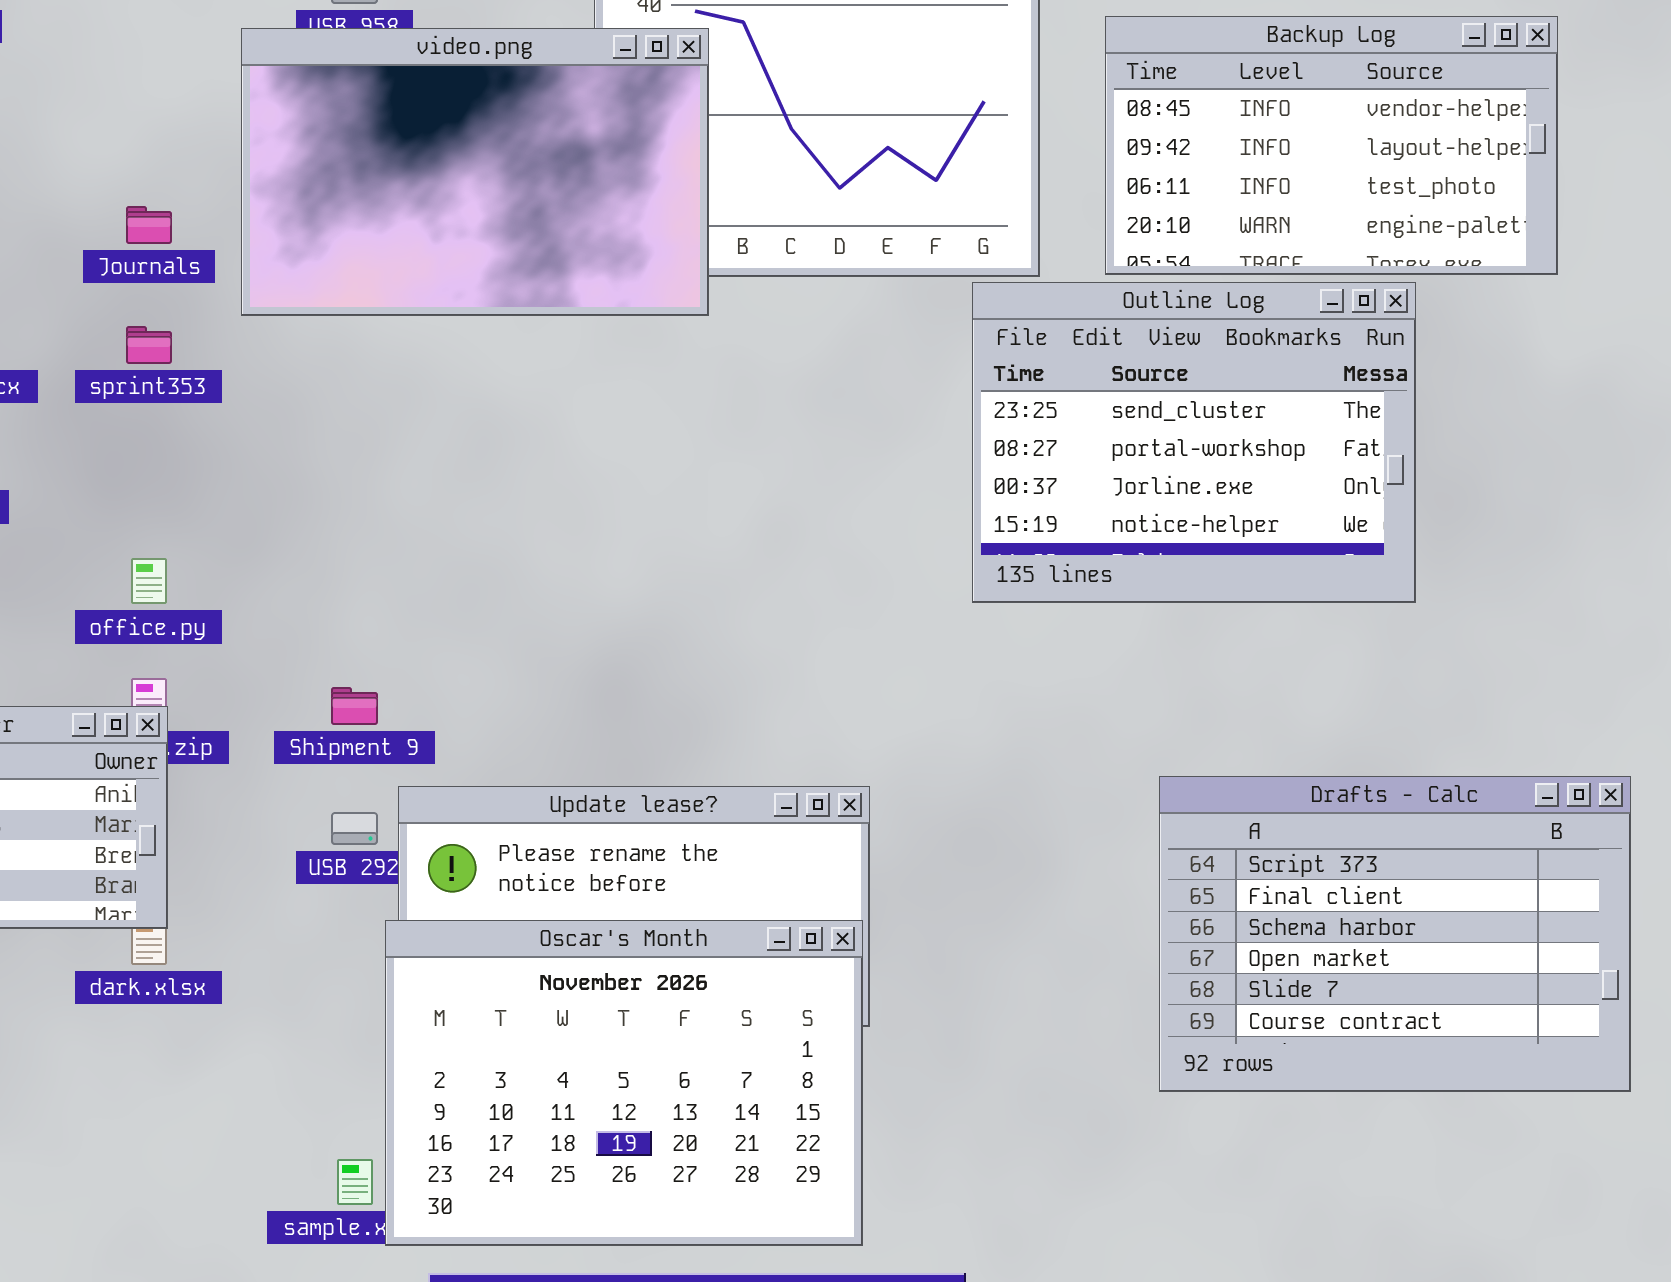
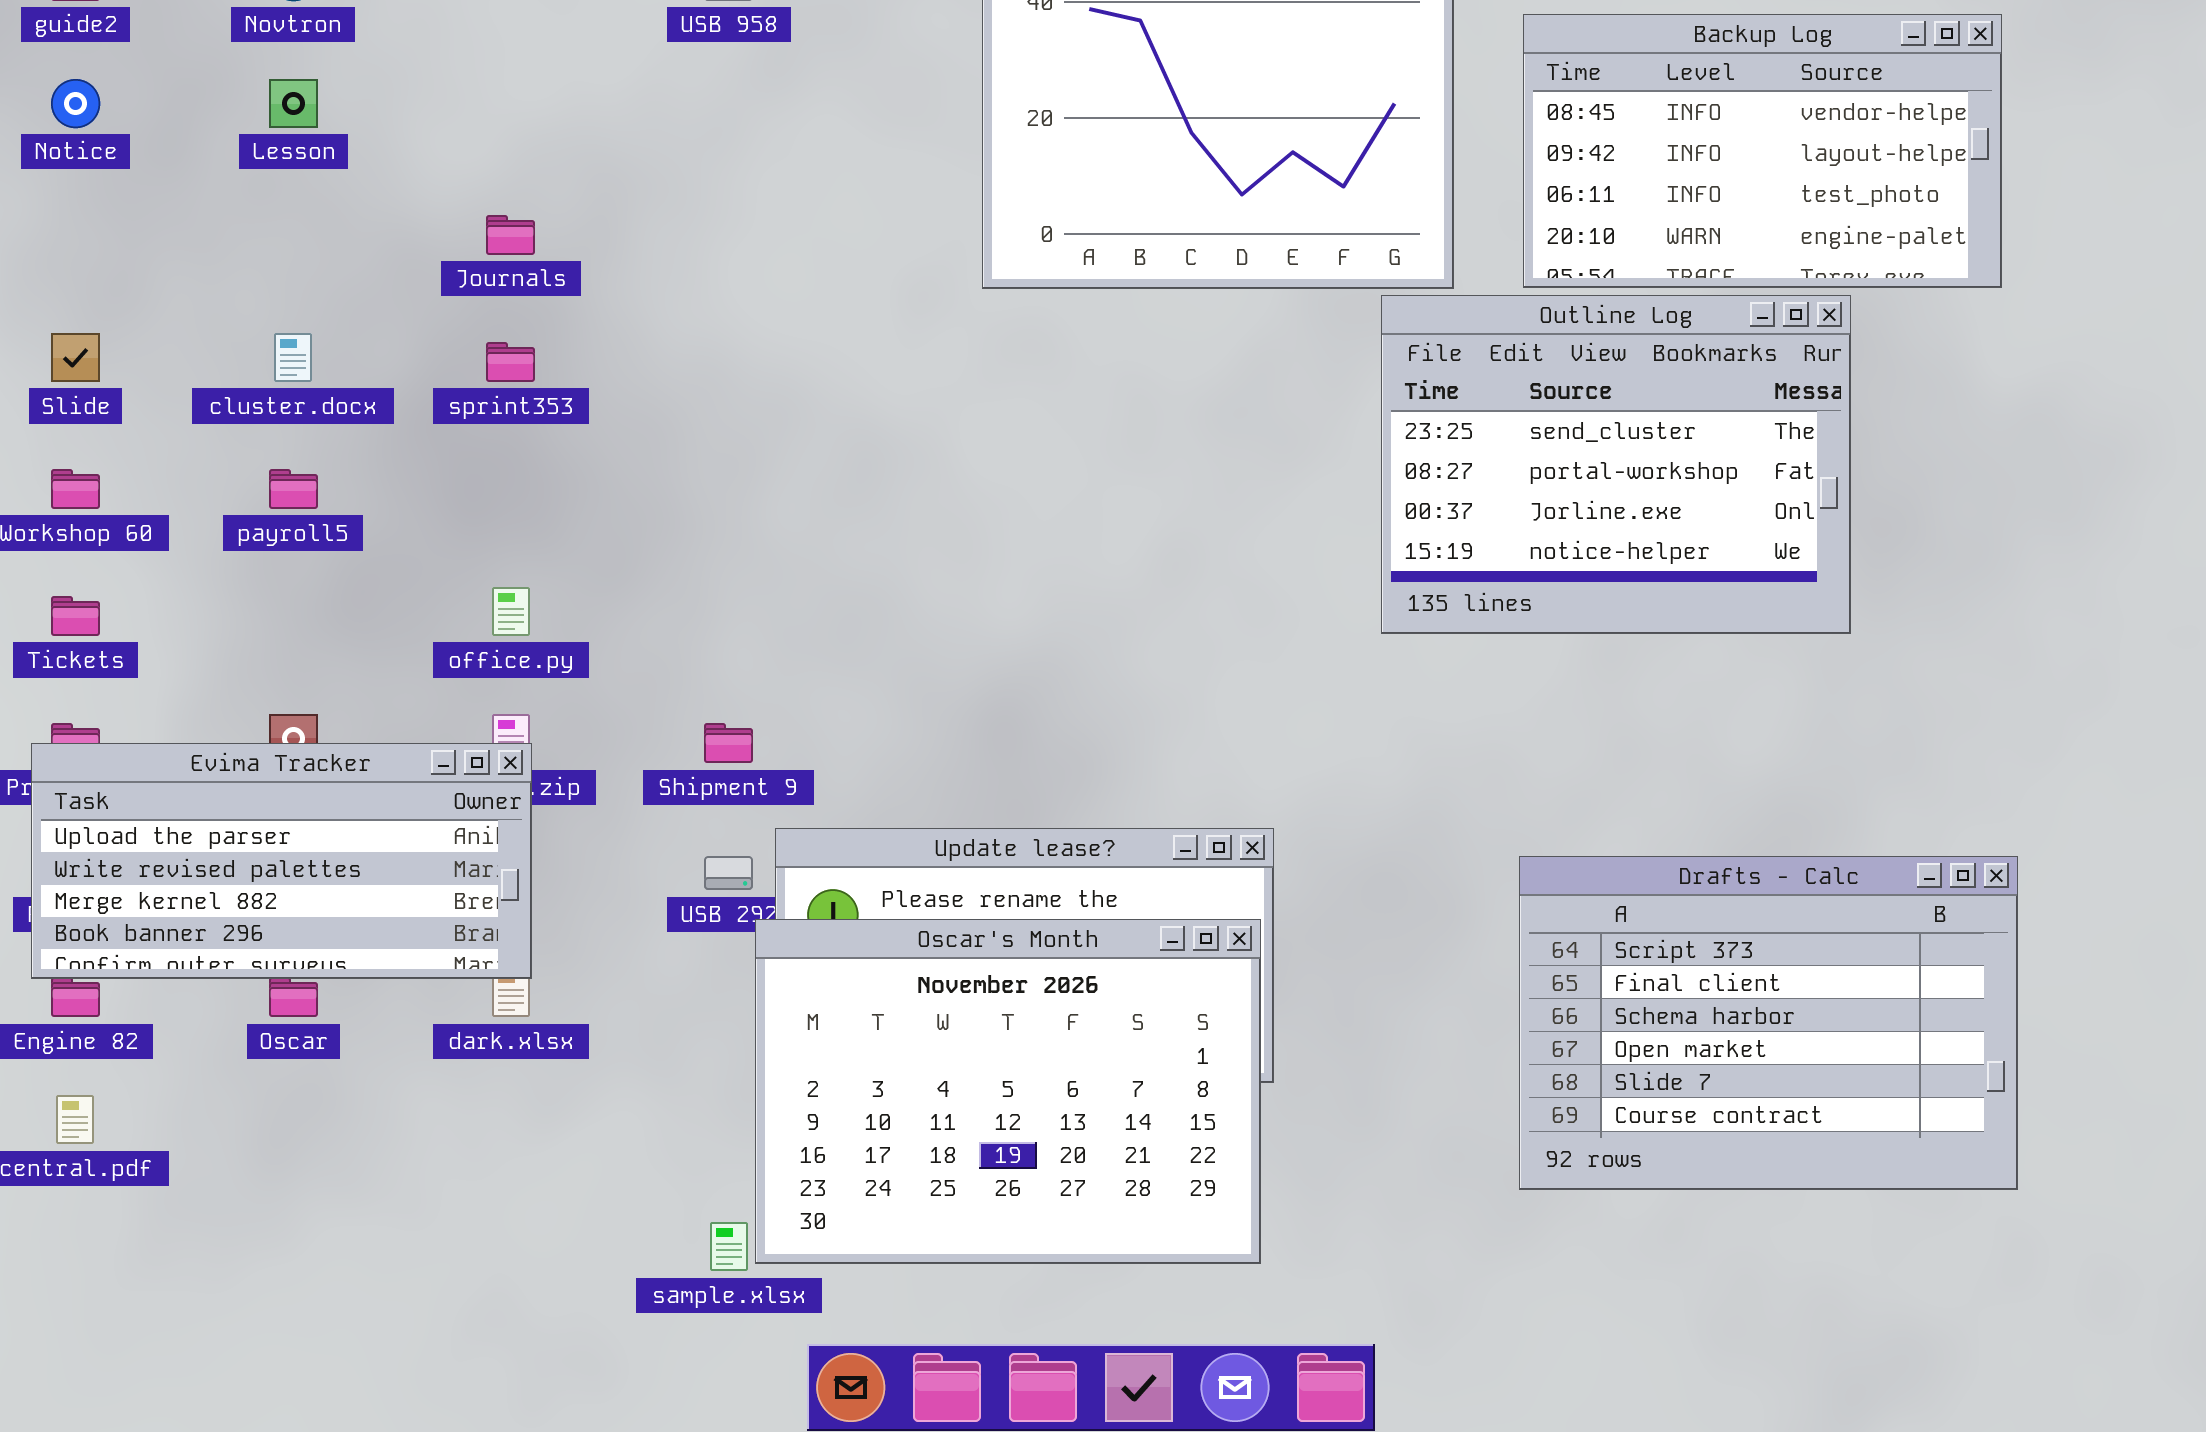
video.png: [241,28,709,316] -> none, closed
Drafts - Calc: [1159,776,1631,1092] -> [1519,856,2018,1190], moved
Oscar's Month: [385,920,863,1246] -> [755,919,1261,1264], moved

